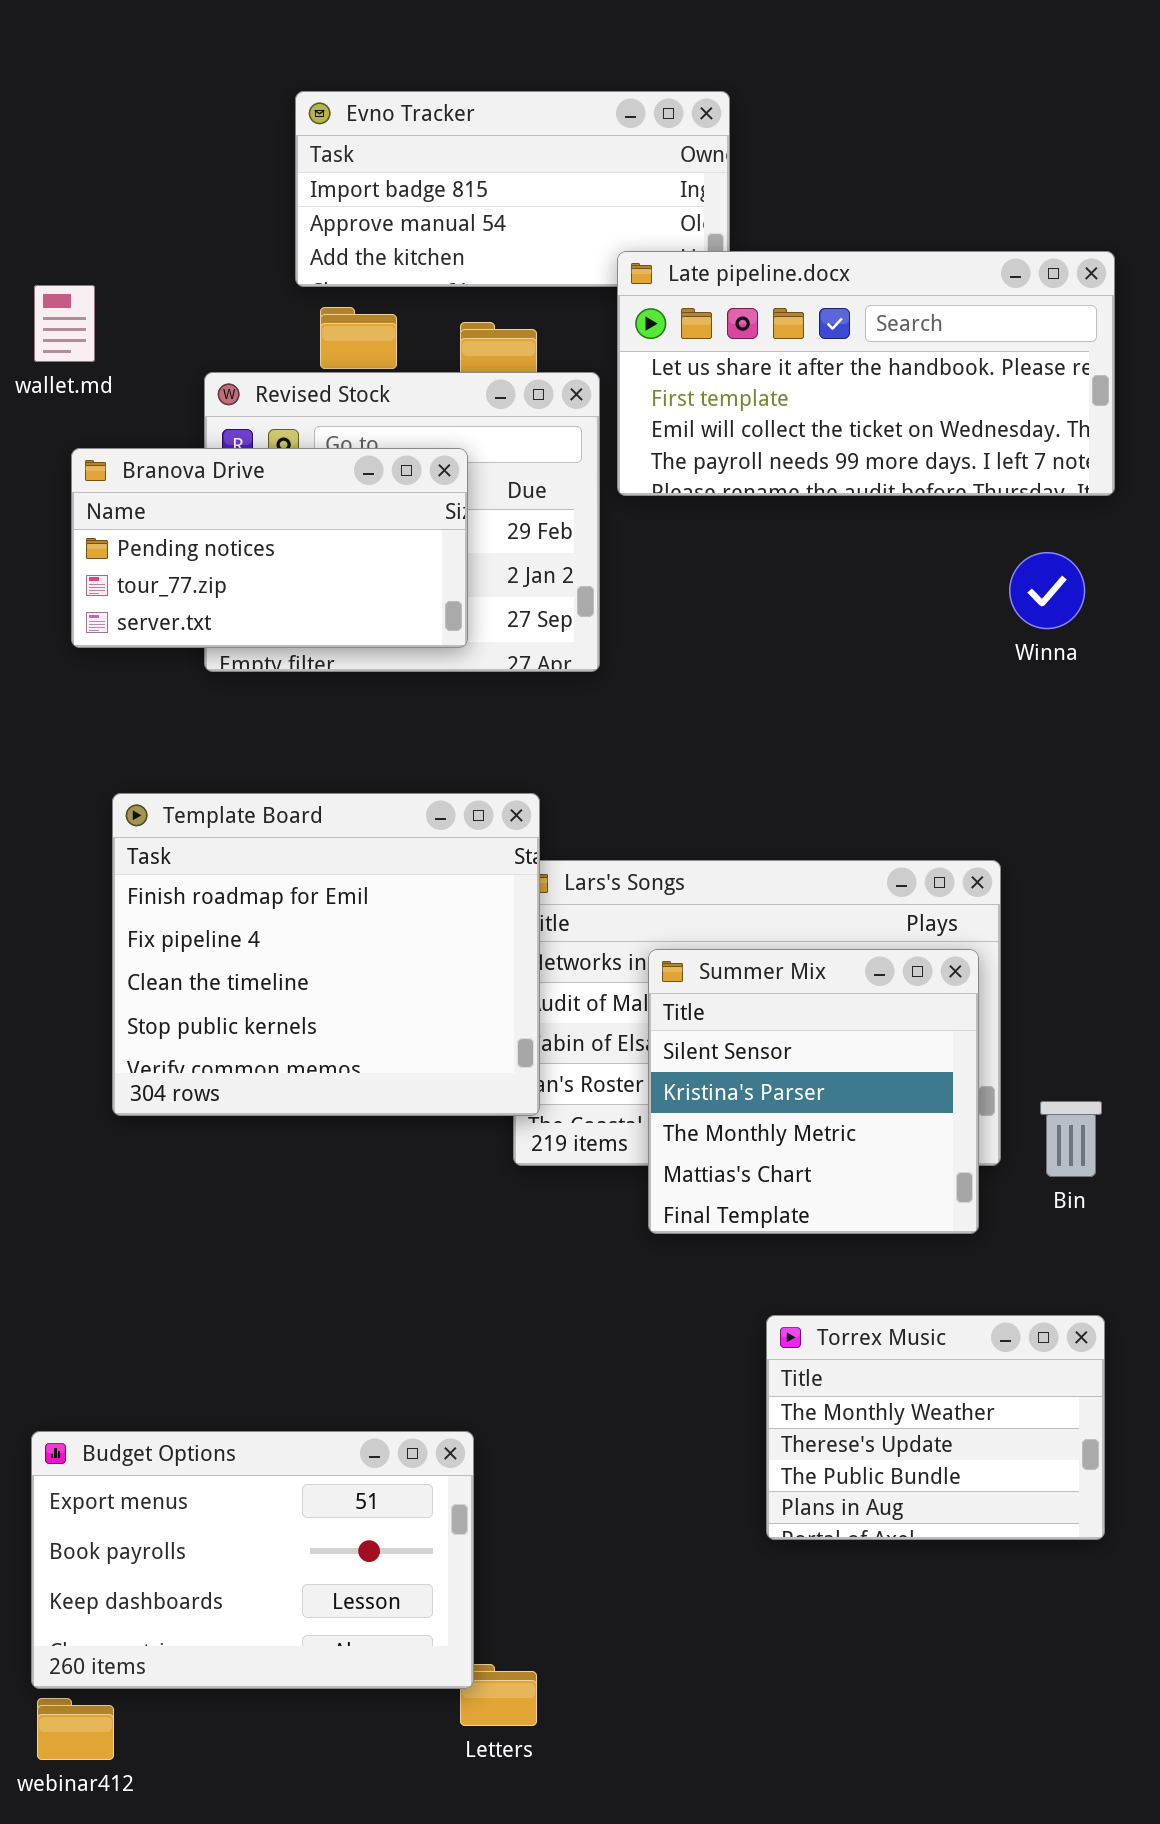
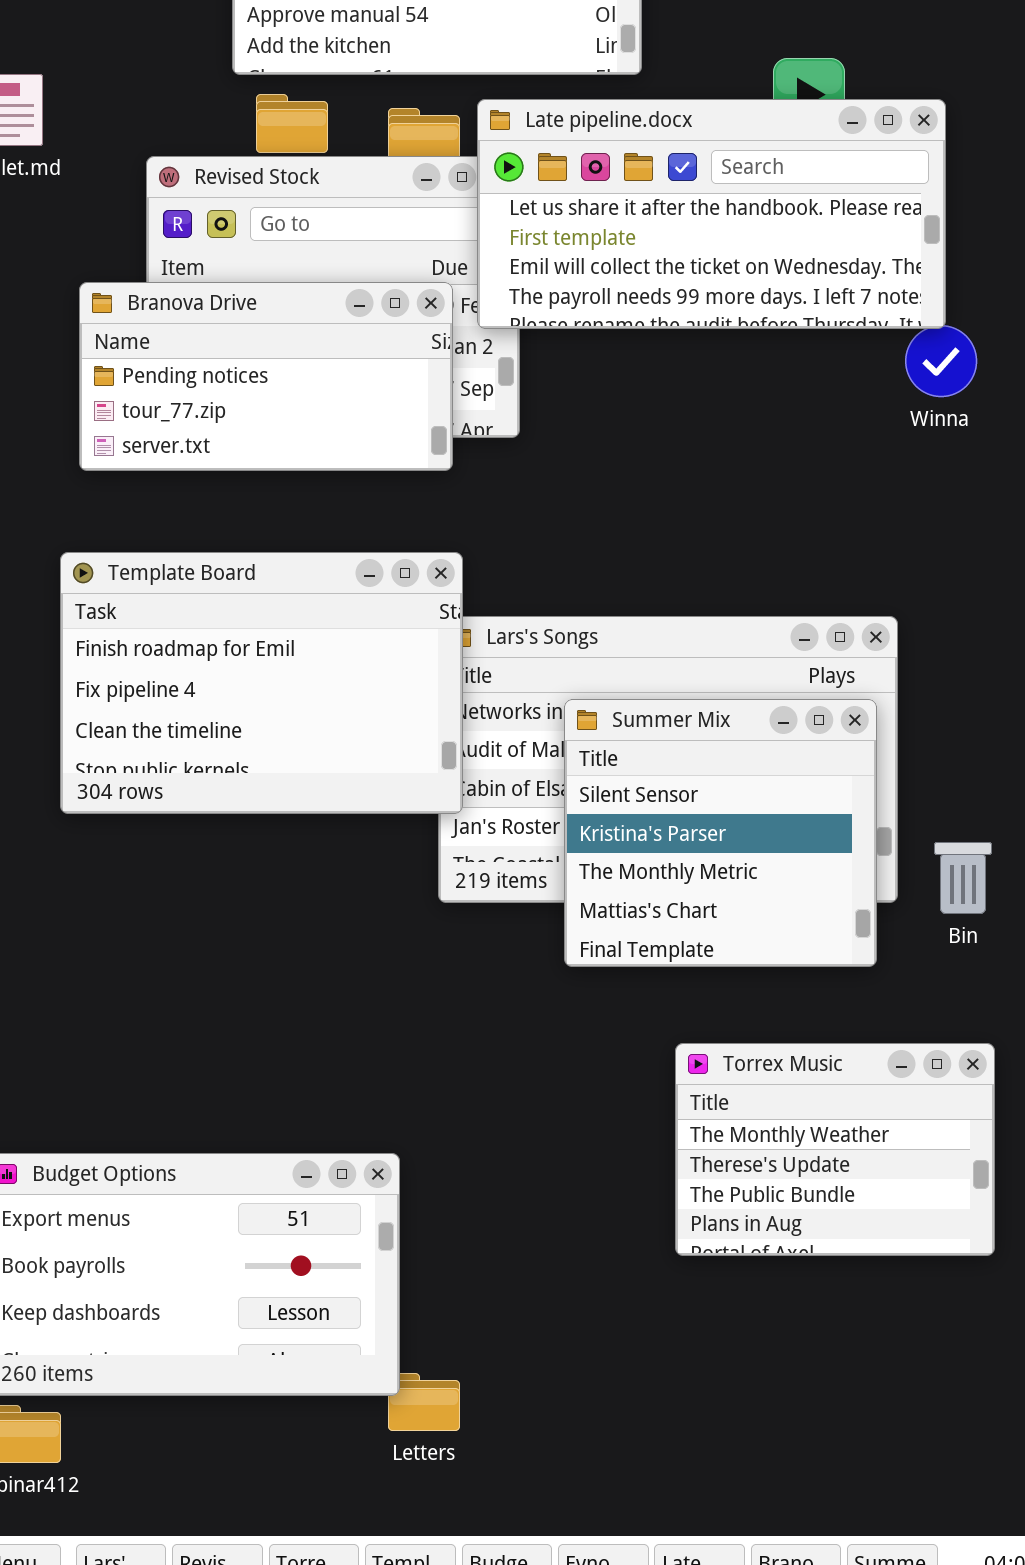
Late pipeline.docx: [617,251,1115,496] -> [477,99,946,329], moved
Branova Drive: [71,448,468,648] -> [79,282,453,471], moved
Template Board: [112,793,540,1116] -> [60,552,463,814], resized

